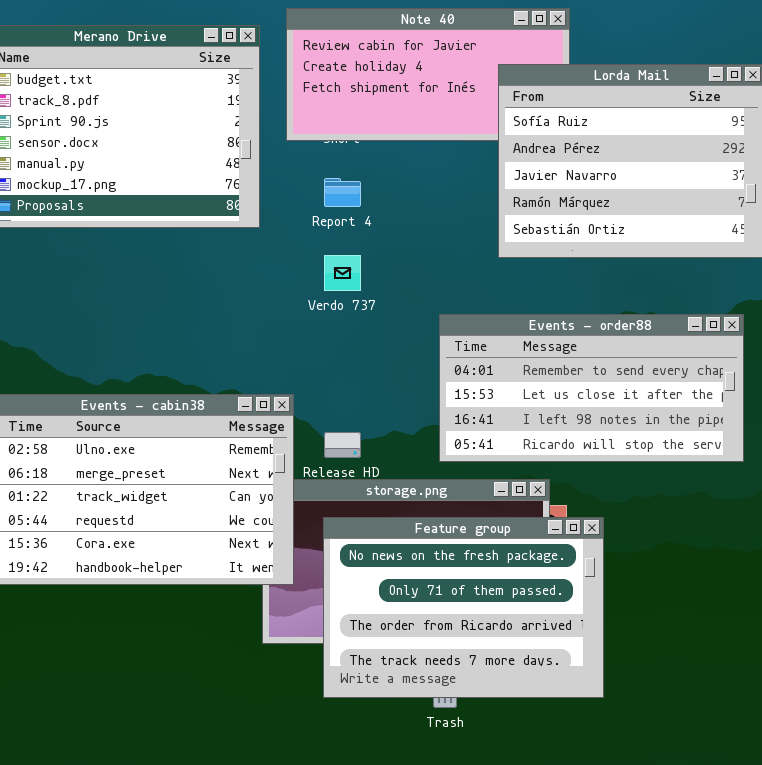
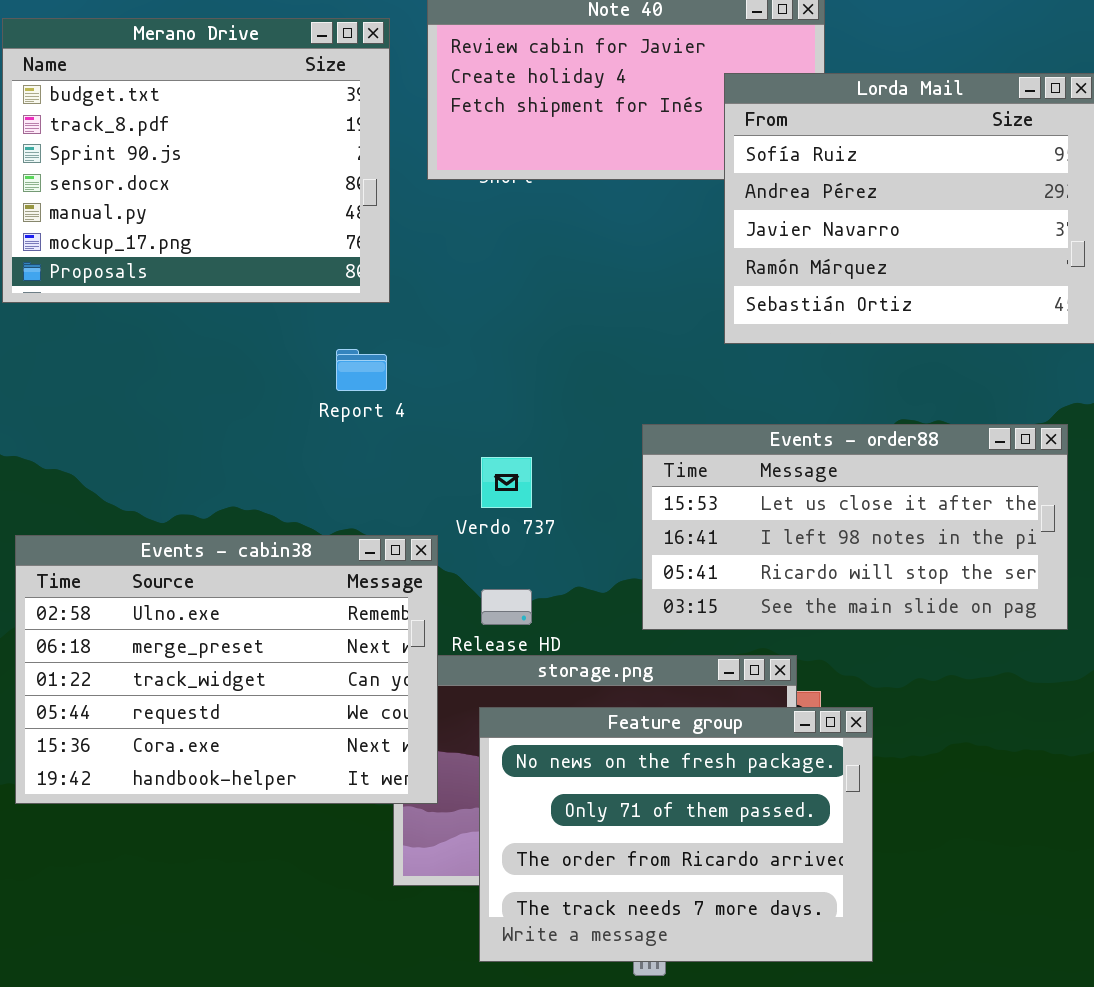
Report 4: [324,178,361,207] -> [336,349,387,391], moved
Verdo 737: [324,255,361,291] -> [481,457,532,508], moved
Events - order88: [439,314,744,462] -> [642,424,1068,630], scrolled down 1 row

